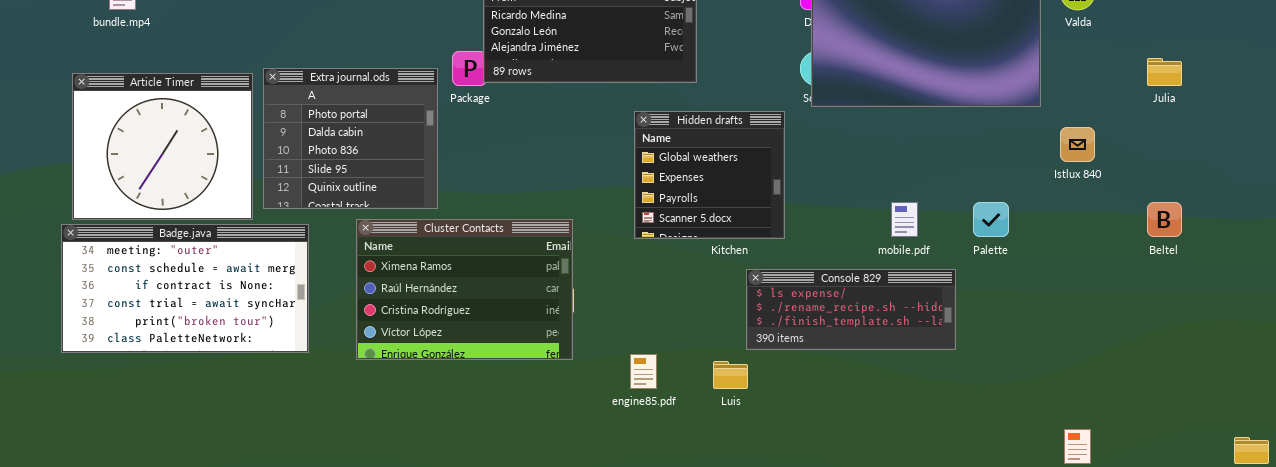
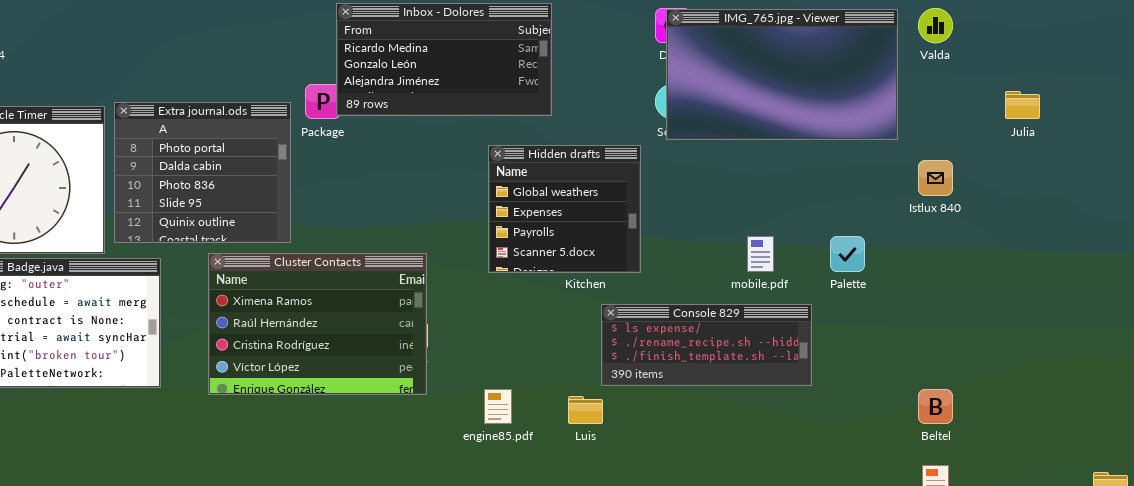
Beltel: [1147,202,1182,237] -> [918,389,953,424], moved

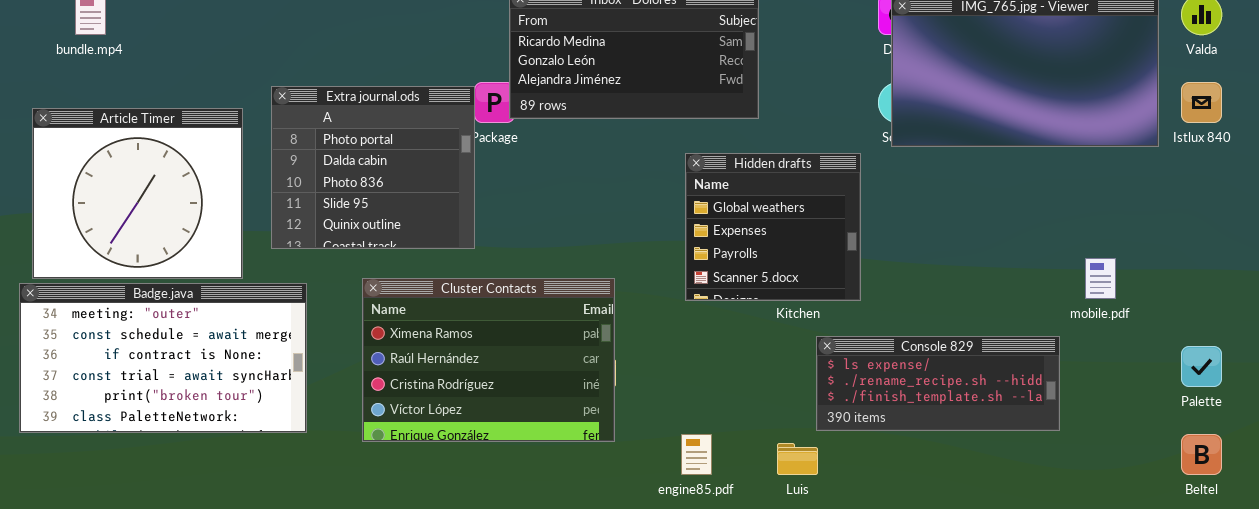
Extra journal.ods: [114,102,291,243] -> [271,86,475,249], moved
Istlux 840: [918,160,953,196] -> [1181,82,1222,123], moved
mobile.pdf: [747,236,774,272] -> [1085,258,1116,299], moved
Palette: [830,236,865,272] -> [1181,346,1222,387], moved

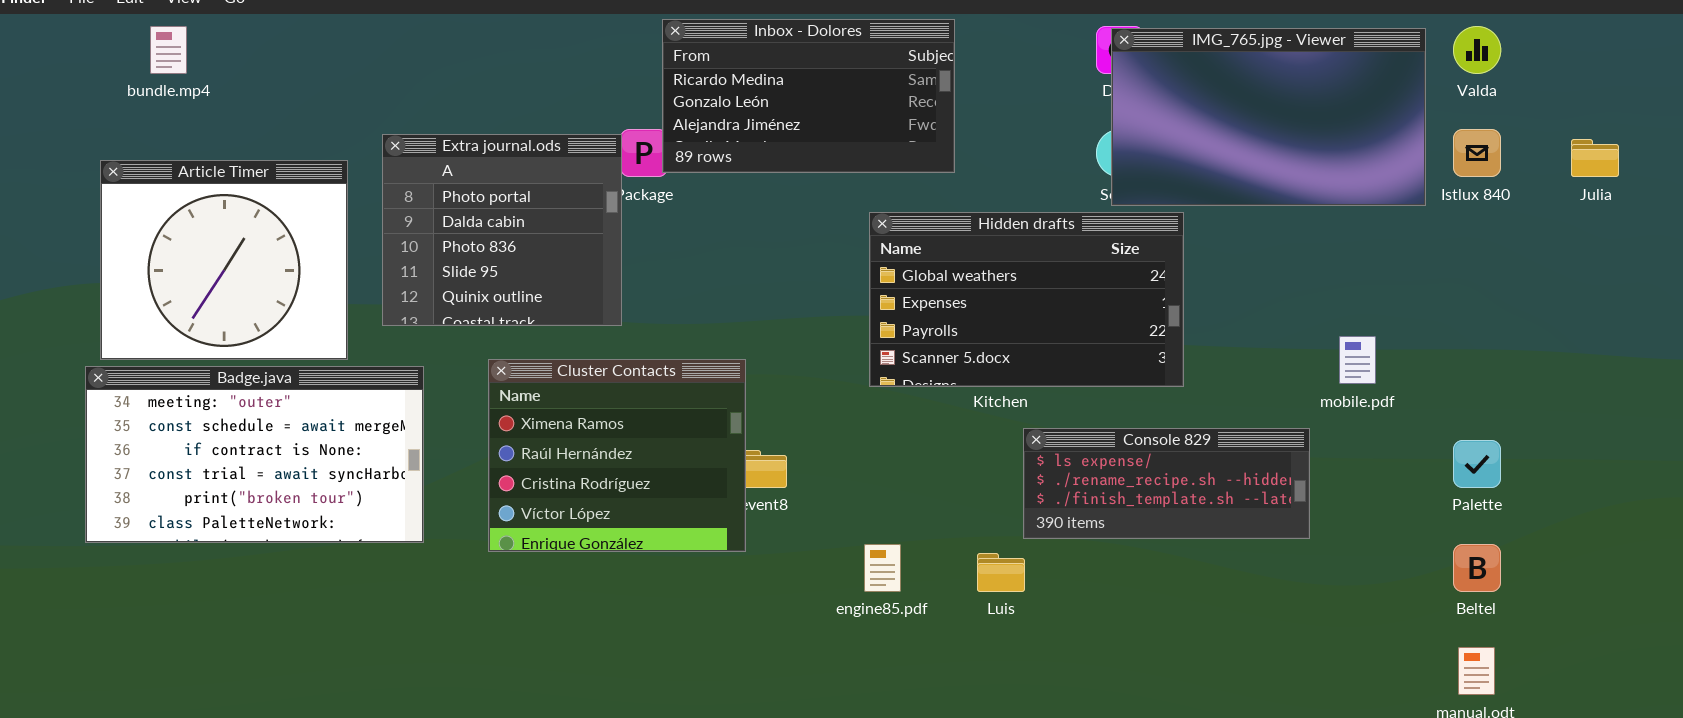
Hidden drafts: [685,153,861,301] -> [869,212,1184,387], resized
Cluster Contacts: [362,278,615,442] -> [488,359,746,552], resized

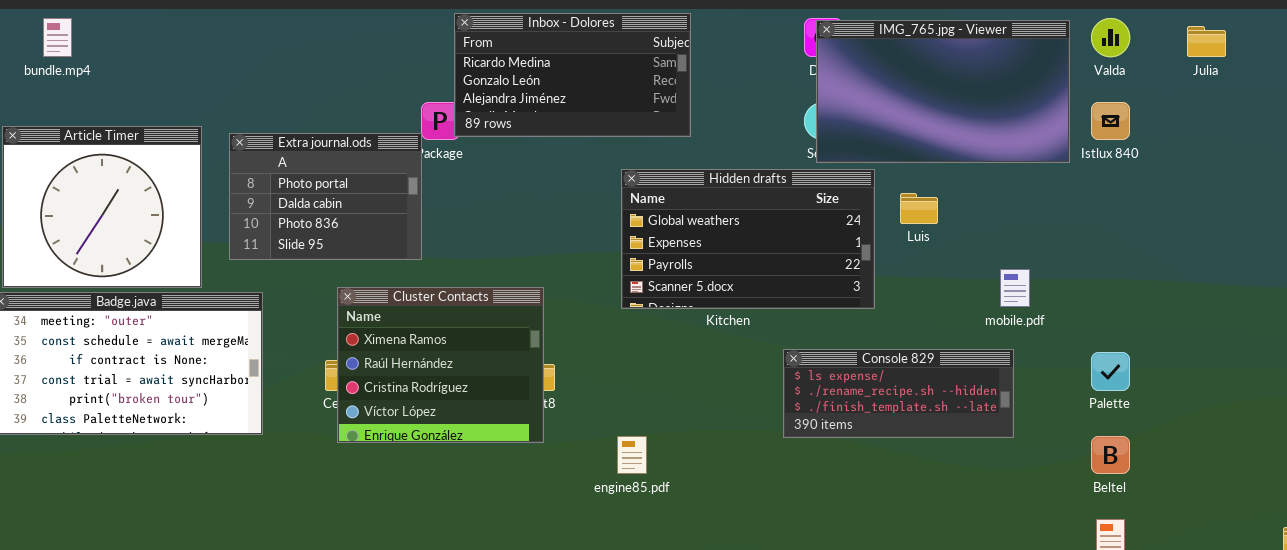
Extra journal.ods: [382,134,622,326] -> [229,133,422,260], resized
Julia: [1571,139,1619,177] -> [1187,26,1226,57], moved
Cluster Contacts: [488,359,746,552] -> [337,287,544,443], moved
Console 829: [1023,428,1310,539] -> [783,349,1014,438], moved
Luis: [977,553,1025,592] -> [900,193,938,224], moved

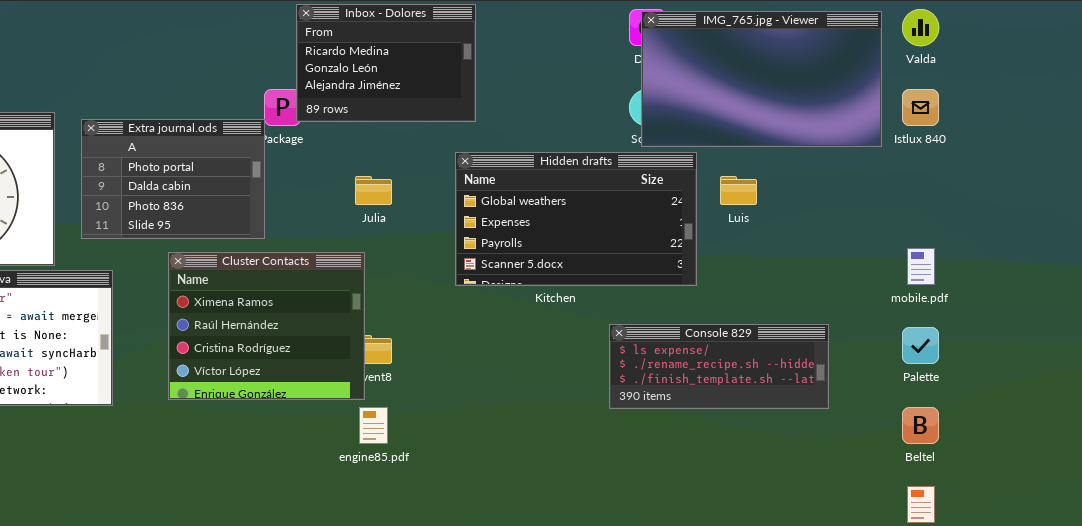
Inbox - Dolores: [454,13,691,137] -> [296,4,476,122], resized
Julia: [1187,26,1226,57] -> [355,176,392,205], moved
mobile.pdf: [1000,269,1030,307] -> [907,248,935,285], moved
Cluster Contacts: [337,287,544,443] -> [168,252,365,400], moved
engine85.pdf: [617,436,647,474] -> [359,407,388,444], moved

